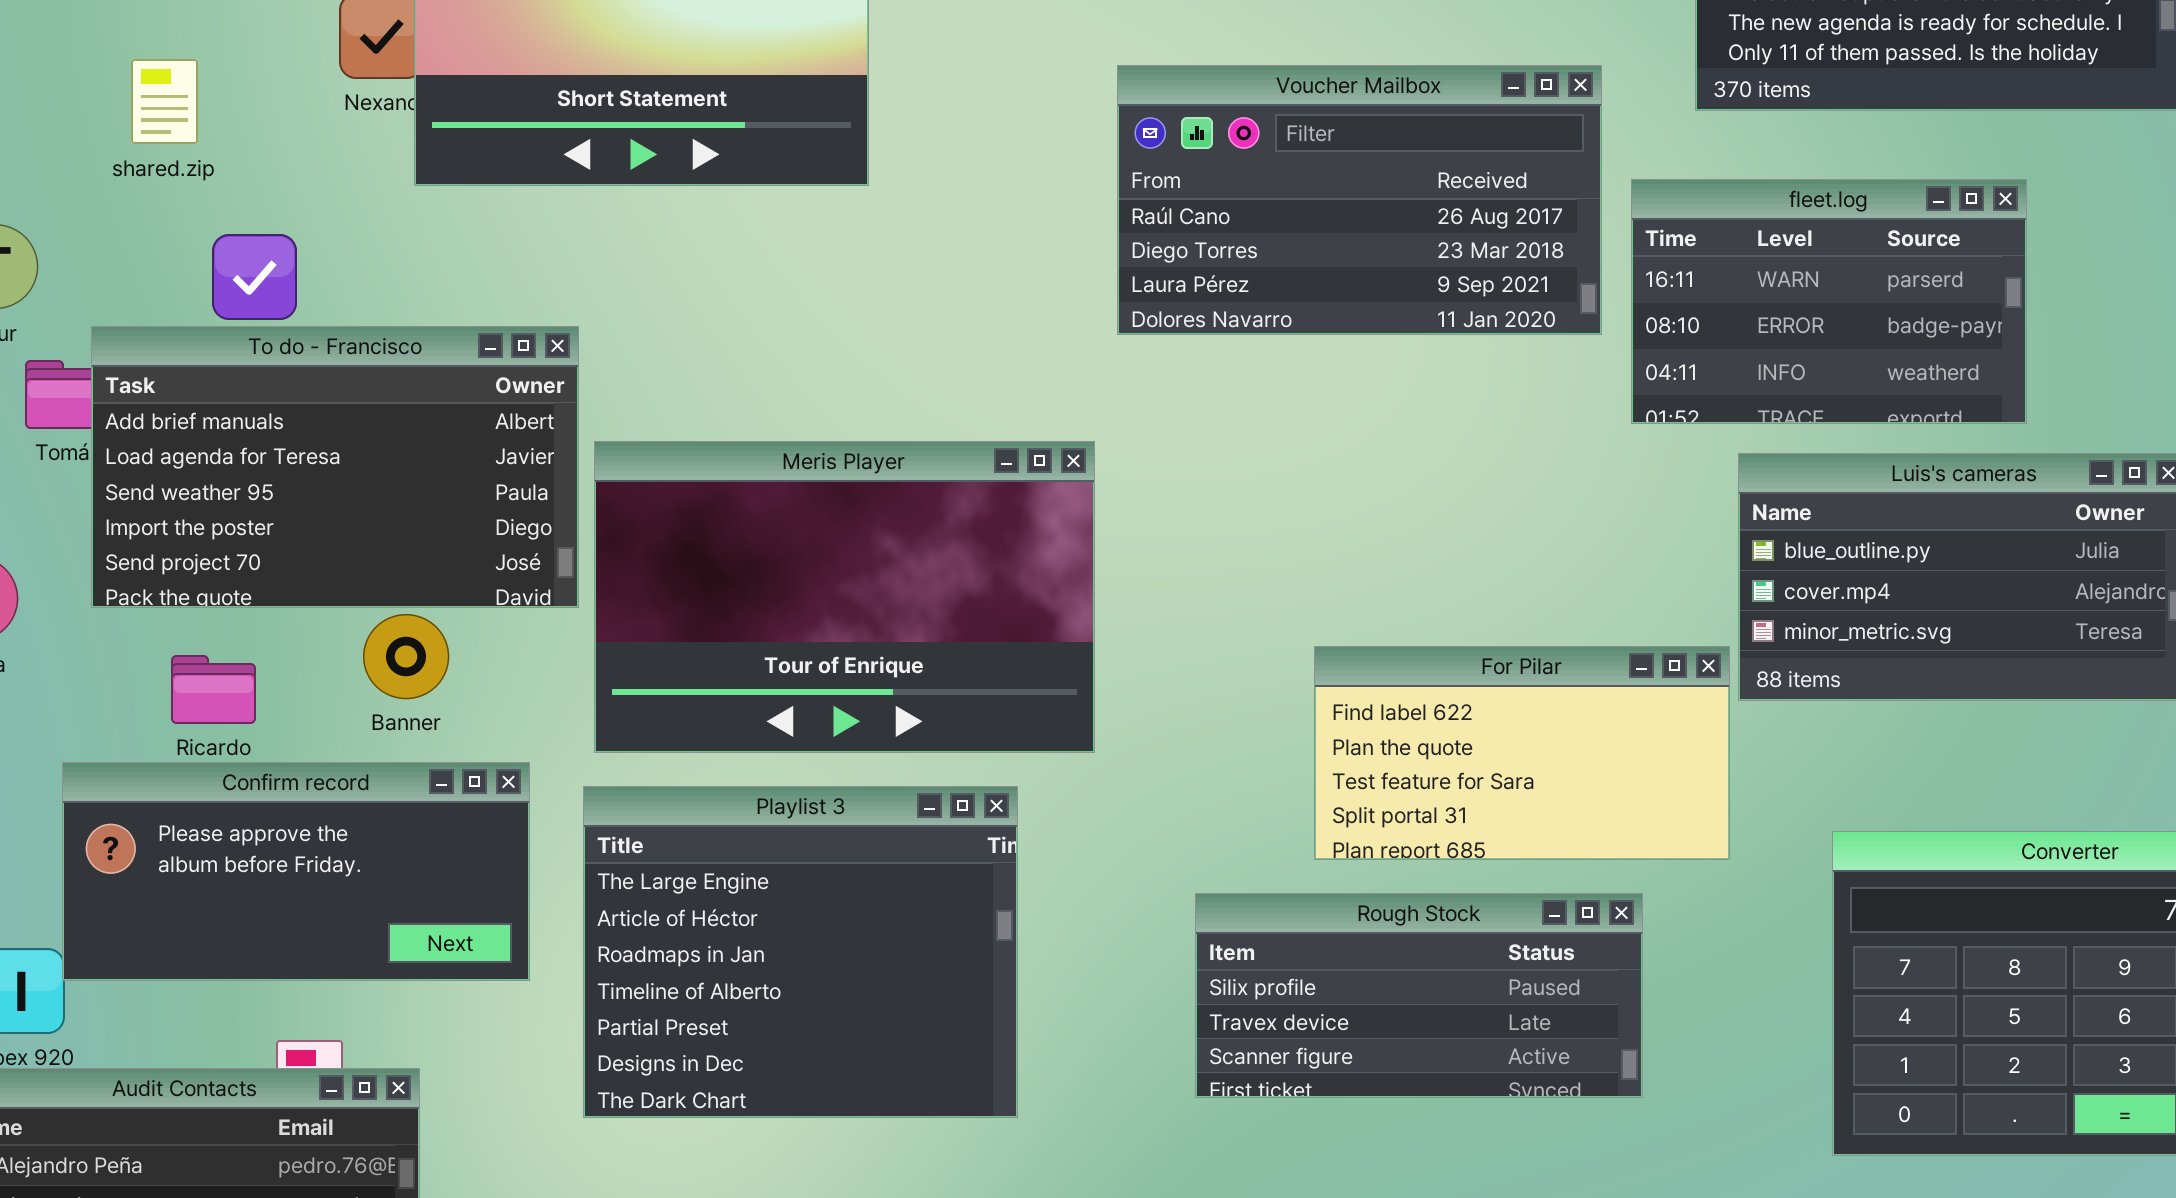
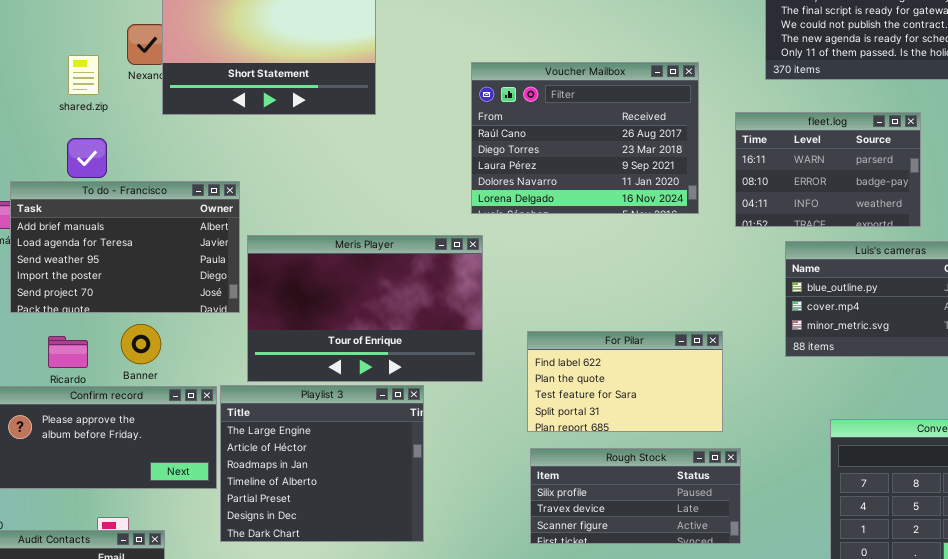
shared.zip: [131,59,198,144] -> [68,55,99,95], moved
Voucher Mailbox: [1117,65,1602,335] -> [471,62,699,214], moved, resized
Banner: [363,614,449,699] -> [121,324,161,364], moved
For Pilar: [1314,646,1730,860] -> [527,331,723,432], moved
Playlist 3: [583,786,1018,1118] -> [220,385,424,542], moved

